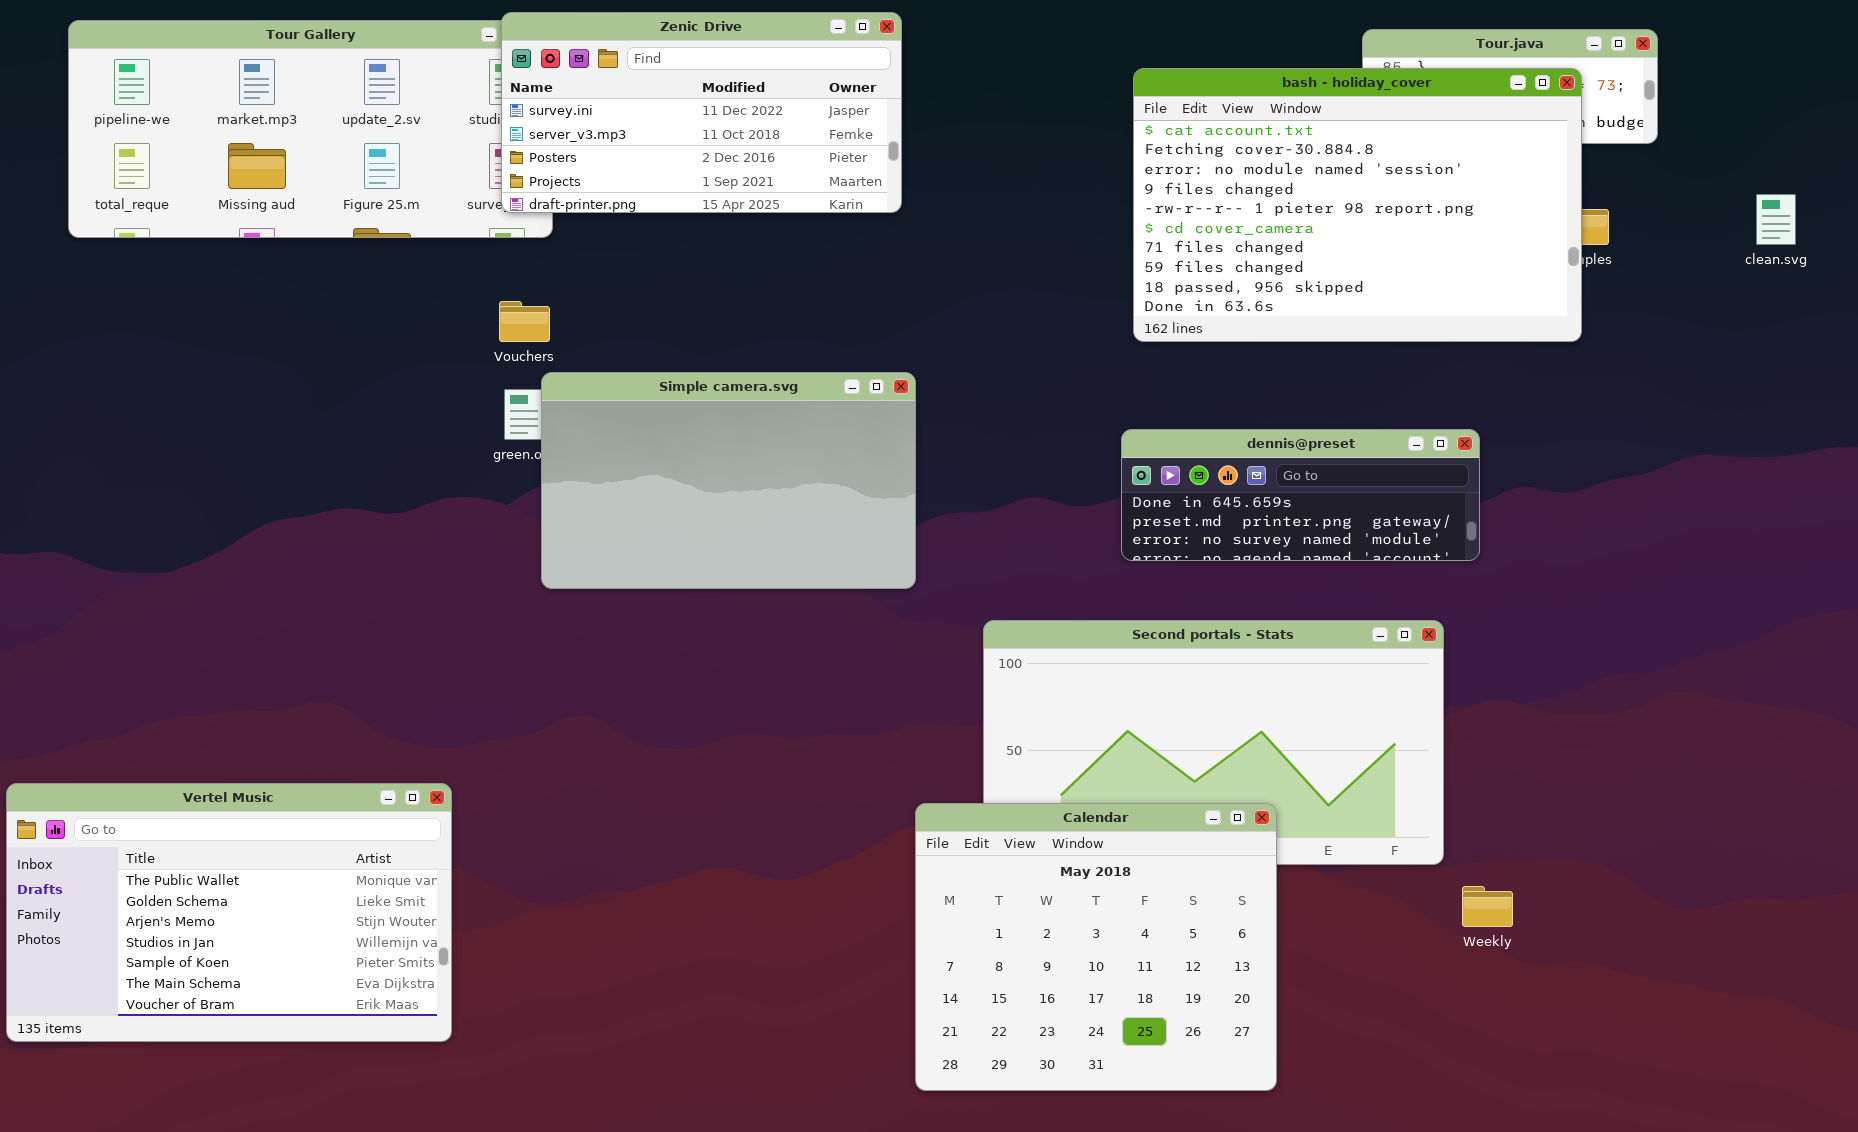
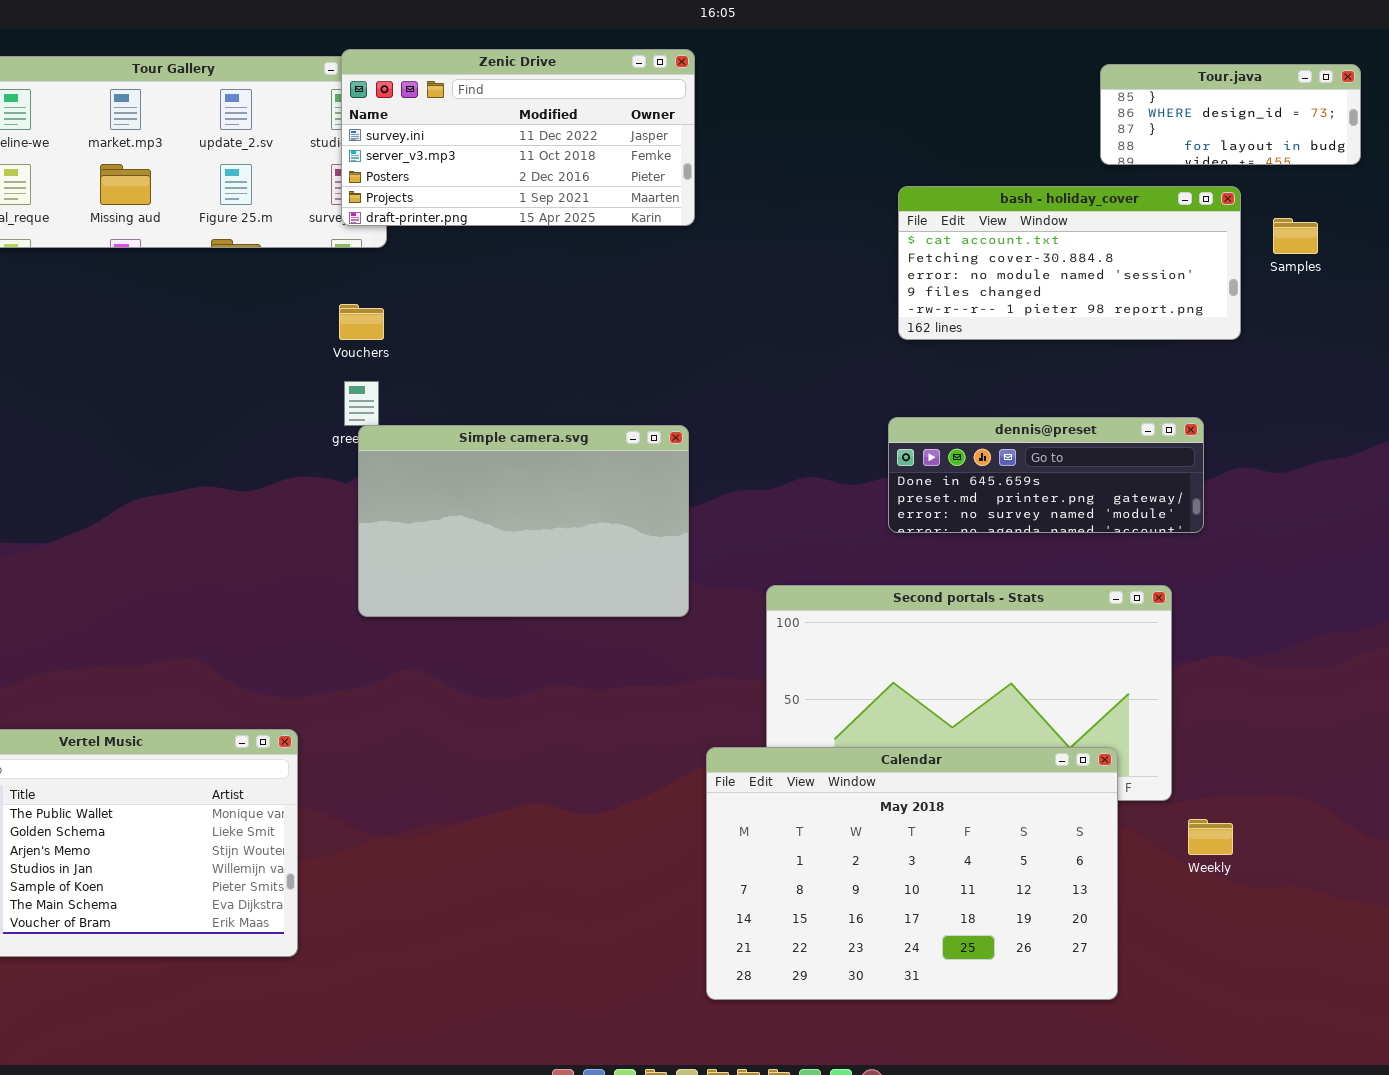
bash - holiday_cover: [1133,68,1582,342] -> [898,186,1241,340], resized
Simple camera.svg: [541,372,916,589] -> [358,425,689,617], moved
Calendar: [915,803,1277,1091] -> [706,747,1118,1000], resized

